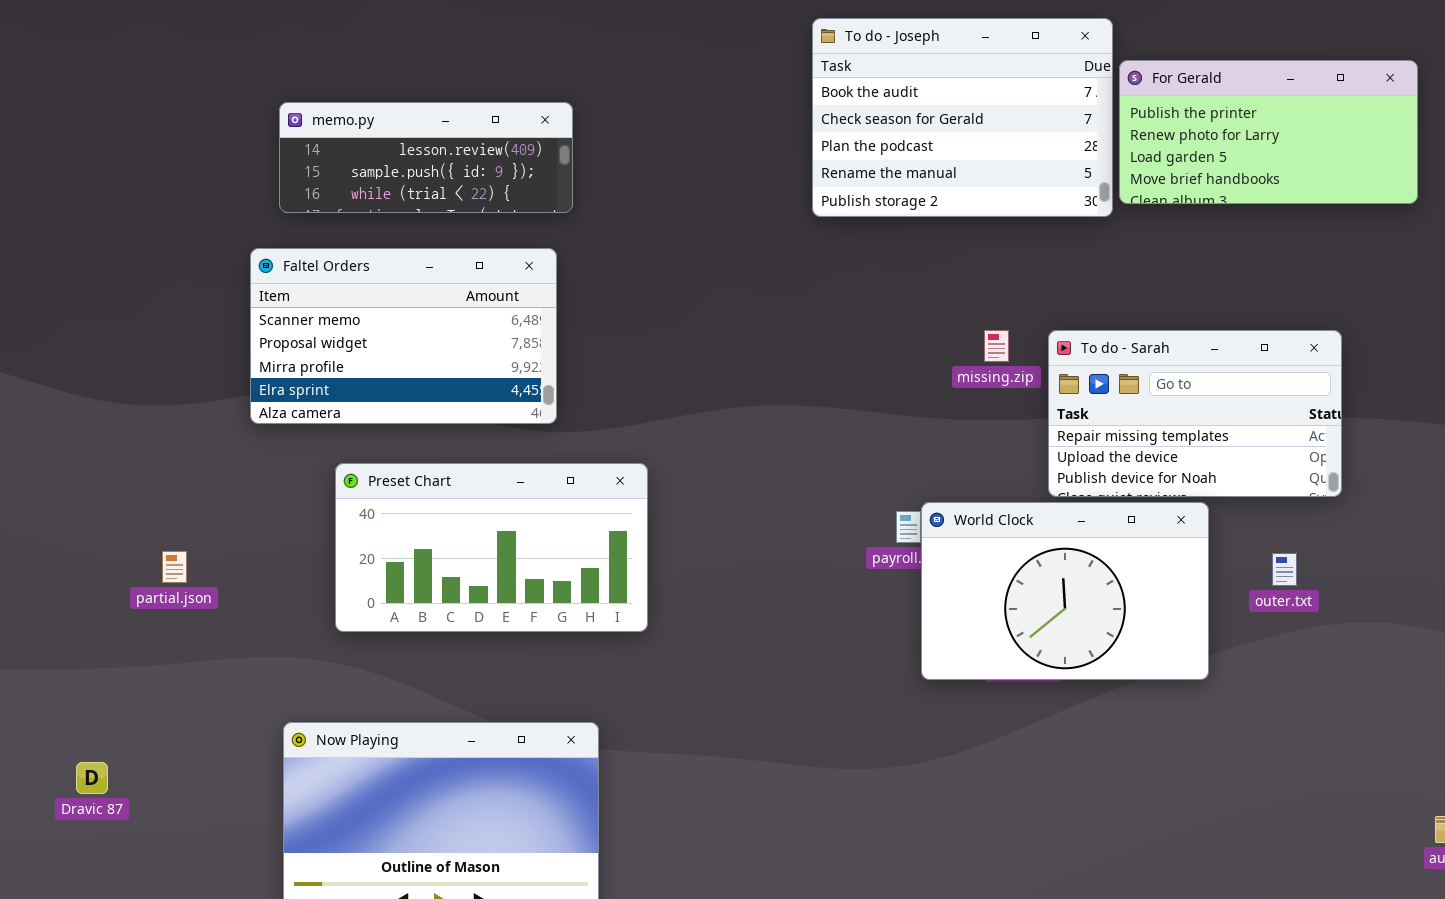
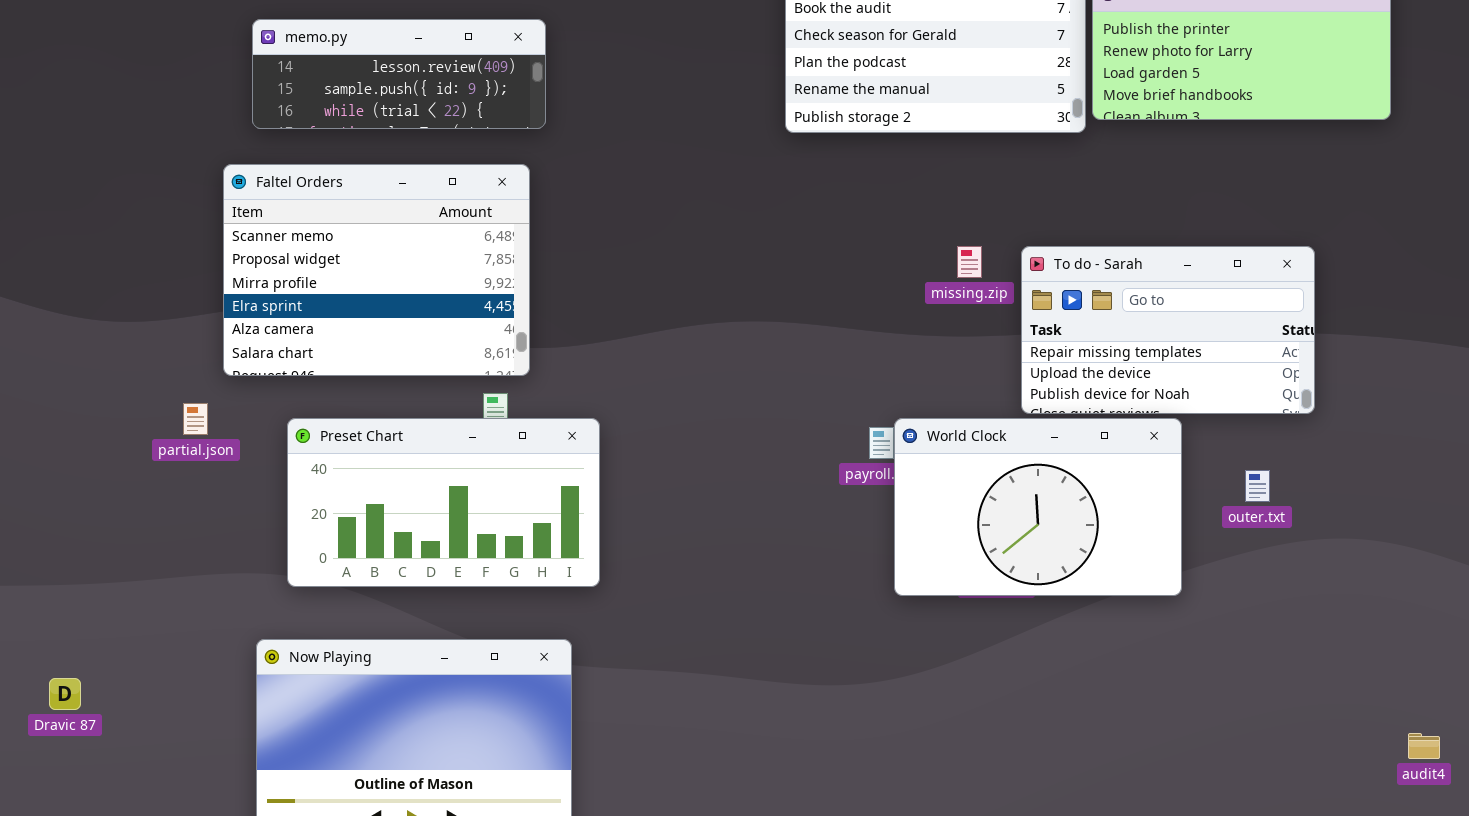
Faltel Orders: [250,248,557,424] -> [223,164,530,376], resized
Preset Chart: [335,463,648,632] -> [287,418,600,587], moved
partial.json: [162,551,187,583] -> [183,403,208,435], moved

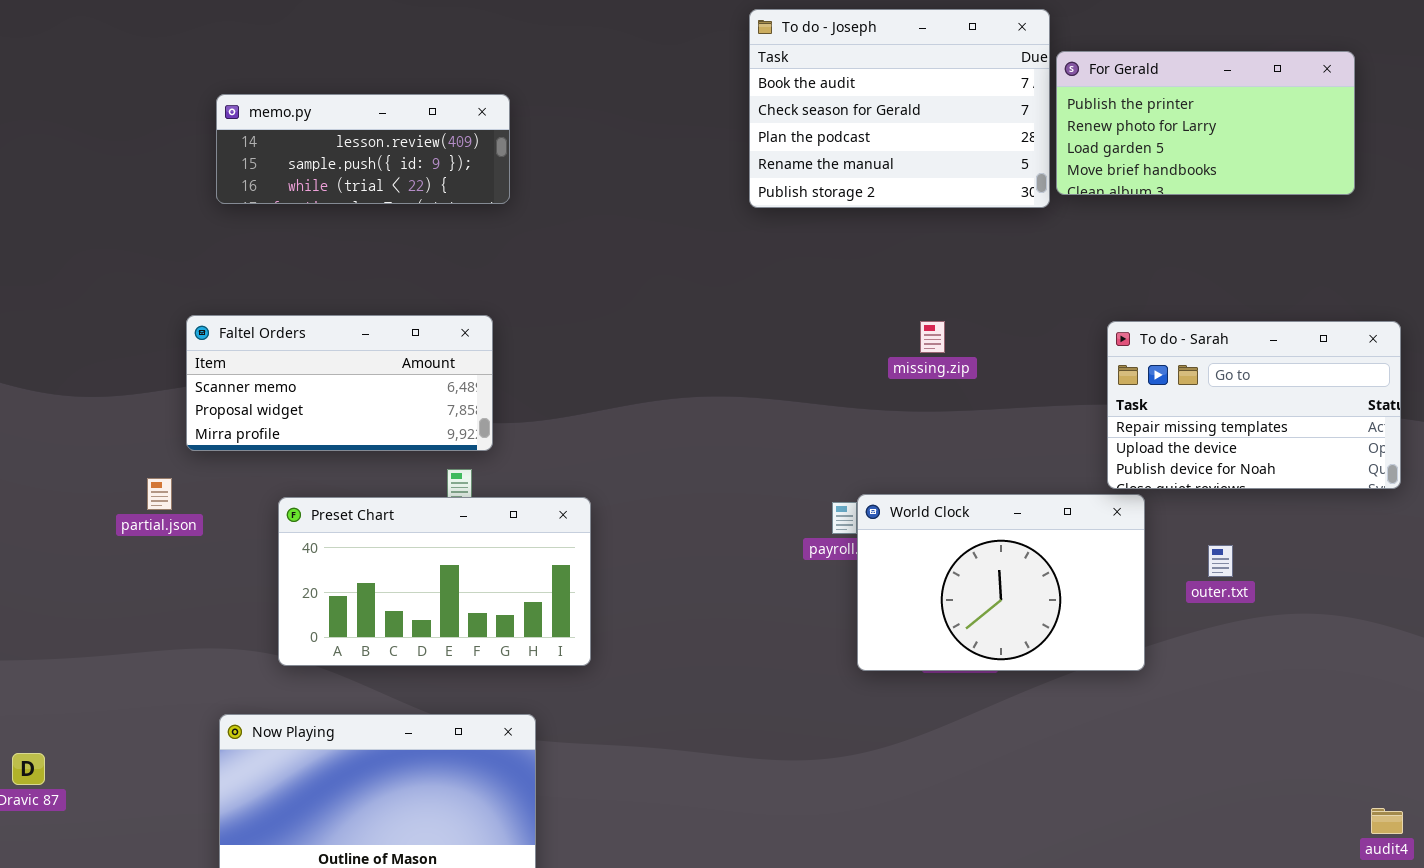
Faltel Orders: [223,164,530,376] -> [186,315,493,451], resized
To do - Sarah: [1021,246,1315,414] -> [1107,321,1401,489], moved
Preset Chart: [287,418,600,587] -> [278,497,591,666], moved

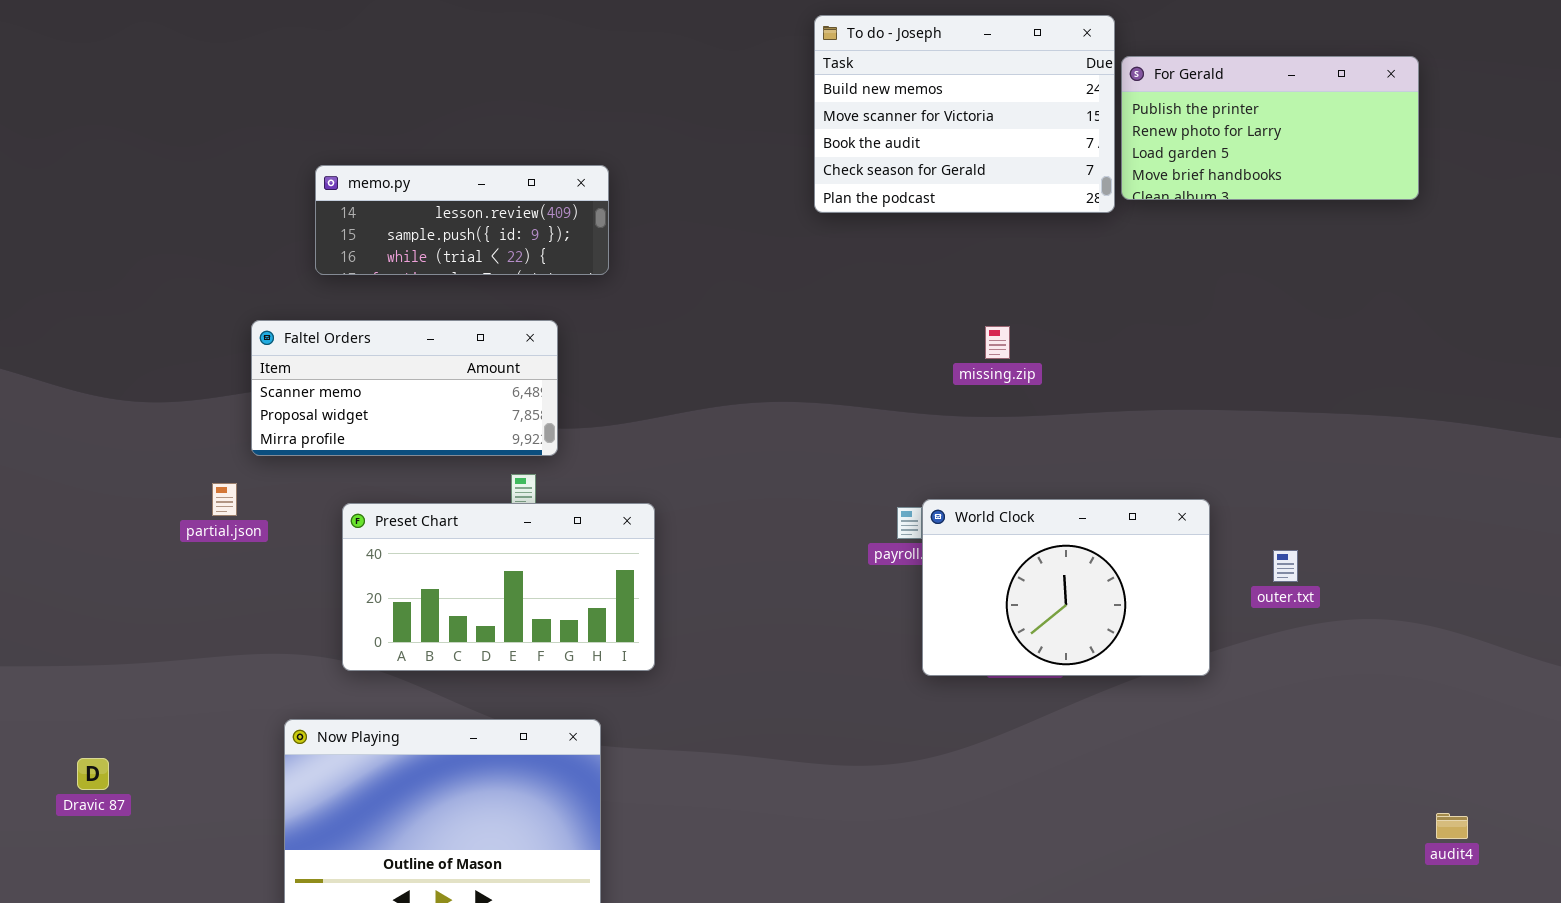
To do - Joseph: [749,9,1050,208] -> [814,15,1115,213], scrolled up 2 rows
memo.py: [216,94,510,204] -> [315,165,609,275], moved
To do - Sarah: [1107,321,1401,489] -> none, closed

